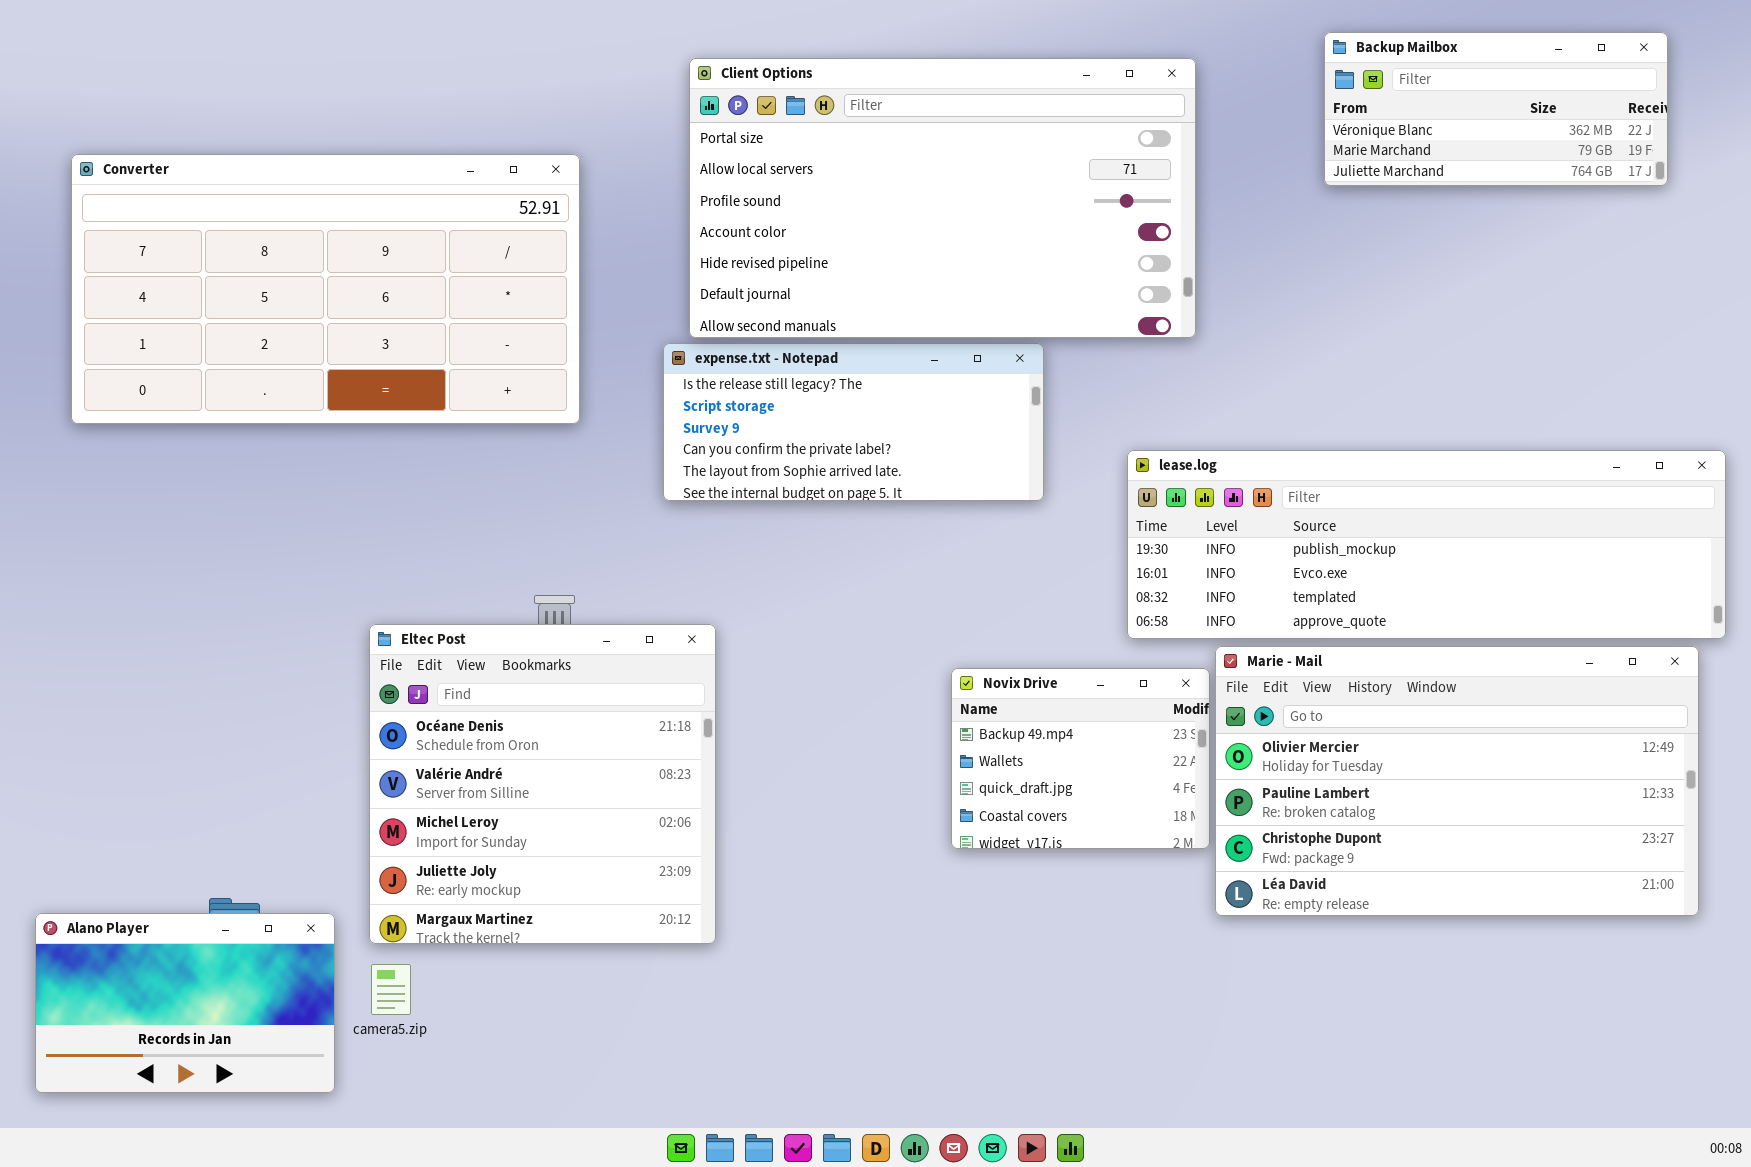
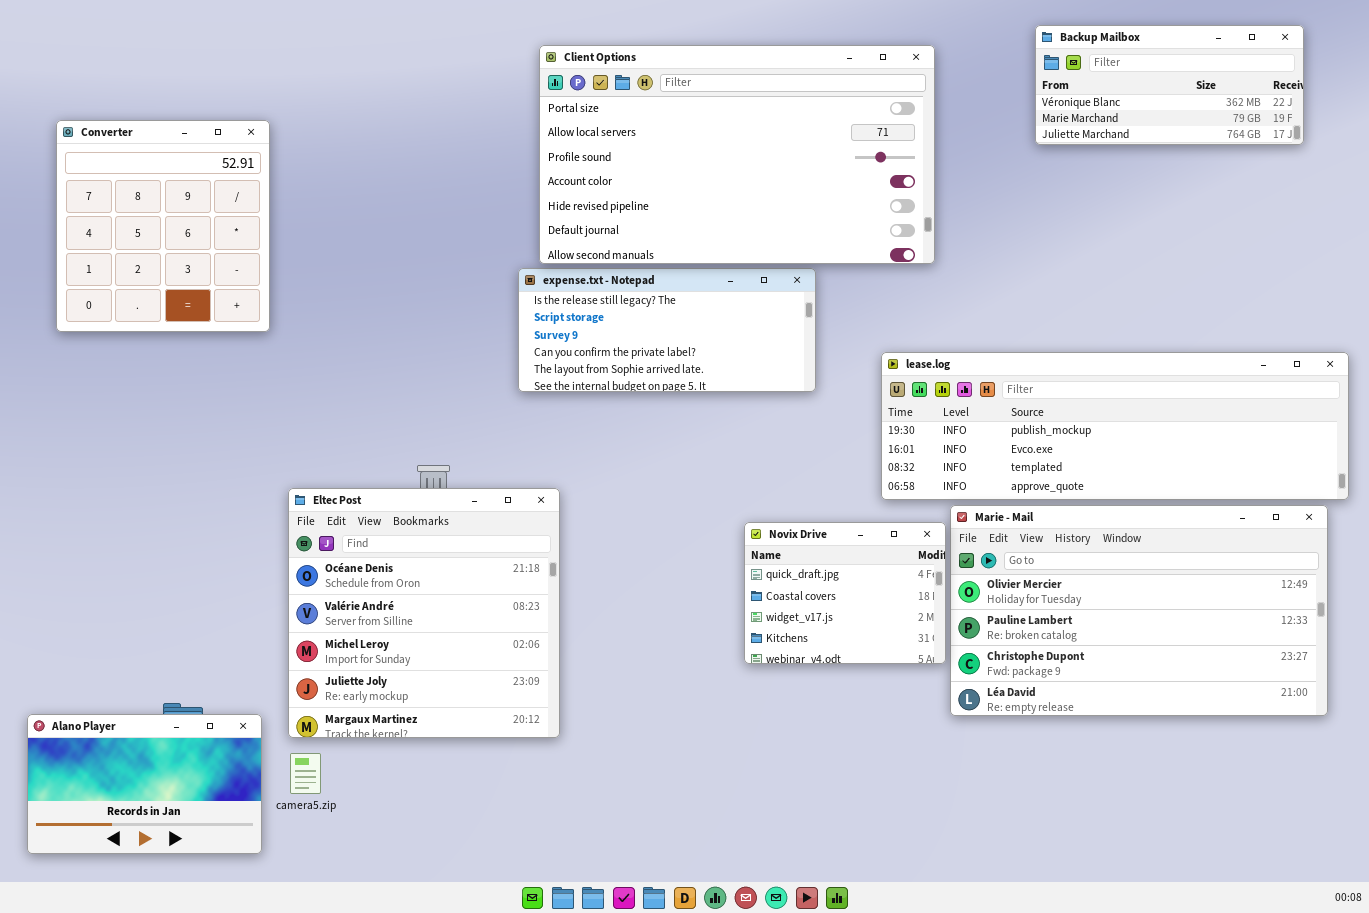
Converter: [71,154,580,424] -> [56,120,270,332], resized
Novix Drive: [951,668,1210,849] -> [744,522,946,664], scrolled down 2 rows

